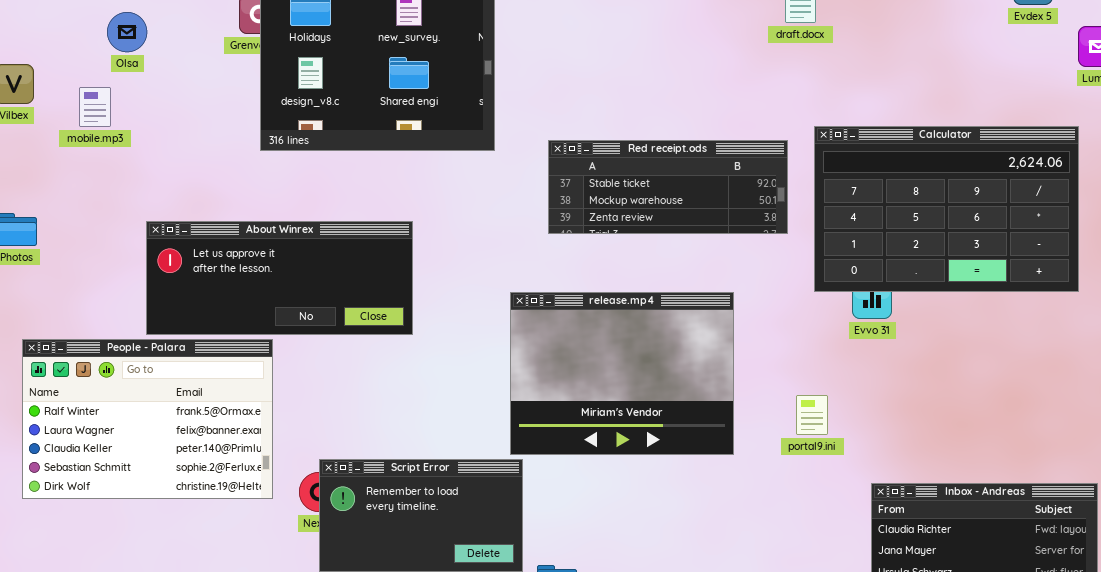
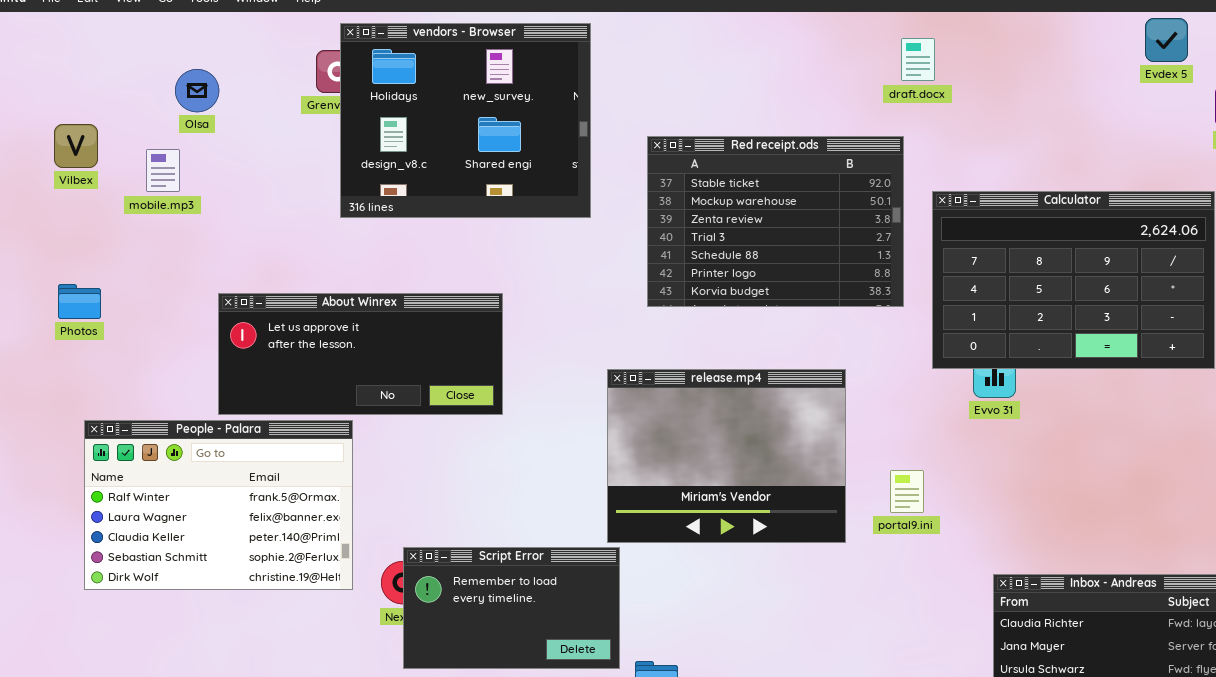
Red receipt.ods: [548,140,788,234] -> [647,136,904,307], resized
portal9.ini: [796,395,828,435] -> [890,470,924,513], moved

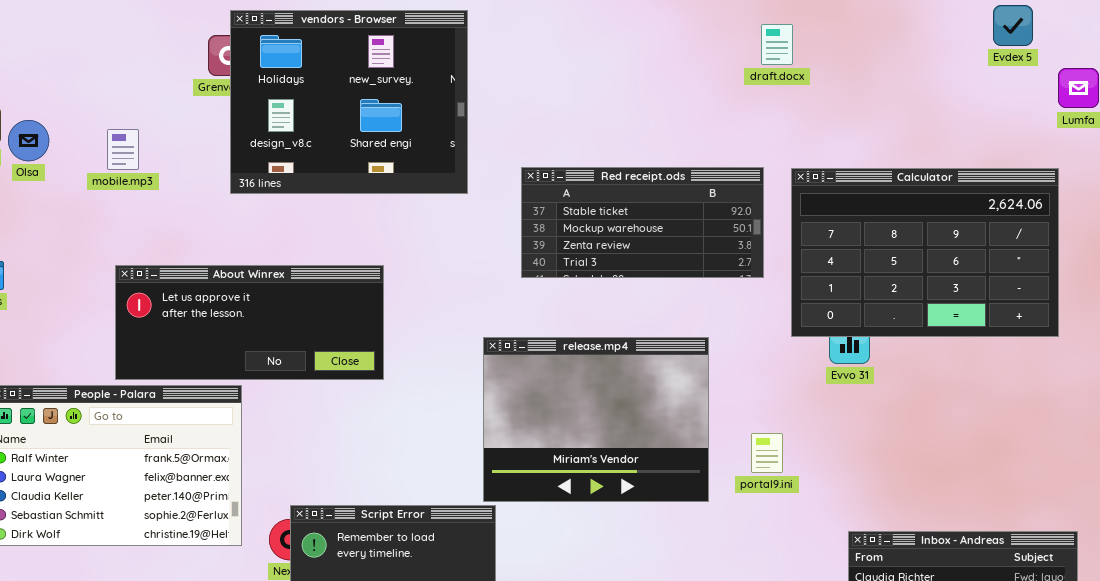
Olsa: [175,69,219,112] -> [8,120,49,161], moved
Red receipt.ods: [647,136,904,307] -> [521,167,764,278], resized
mobile.mp3: [146,149,180,192] -> [107,129,139,170], moved

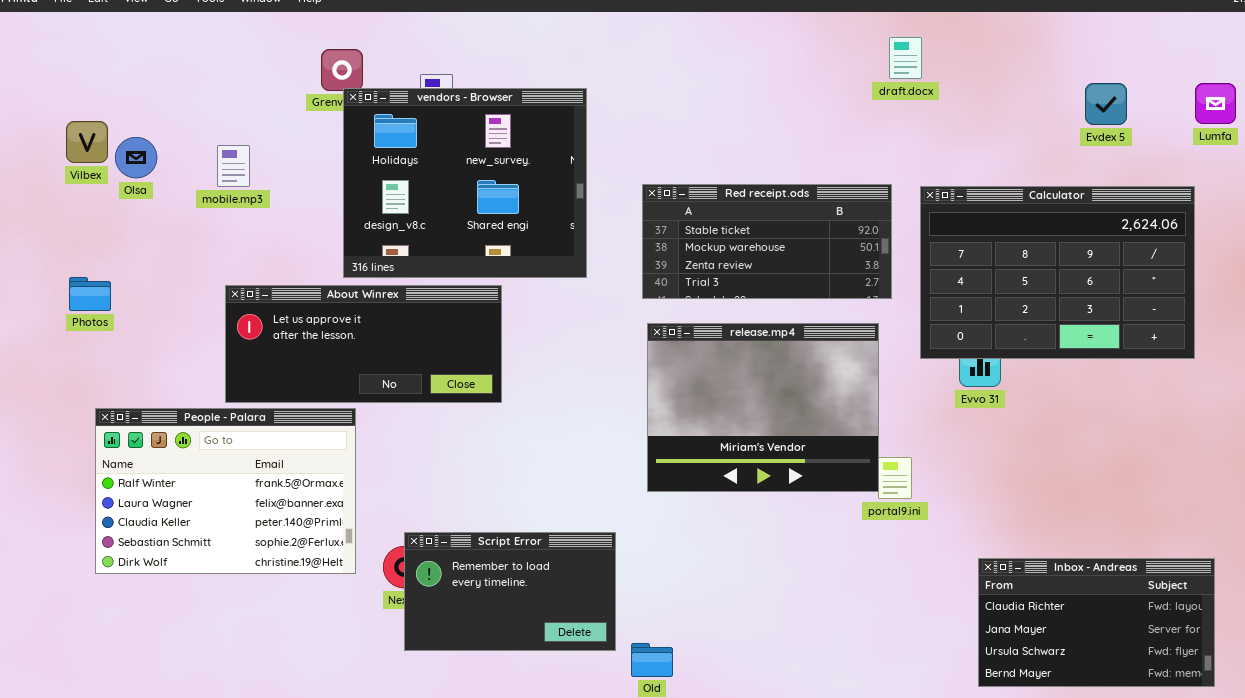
Evdex 5: [993,5,1033,46] -> [1085,83,1127,125], moved
vendors - Browser: [230,10,468,194] -> [343,88,587,278], moved
release.mp4: [483,337,709,502] -> [647,323,879,492], moved

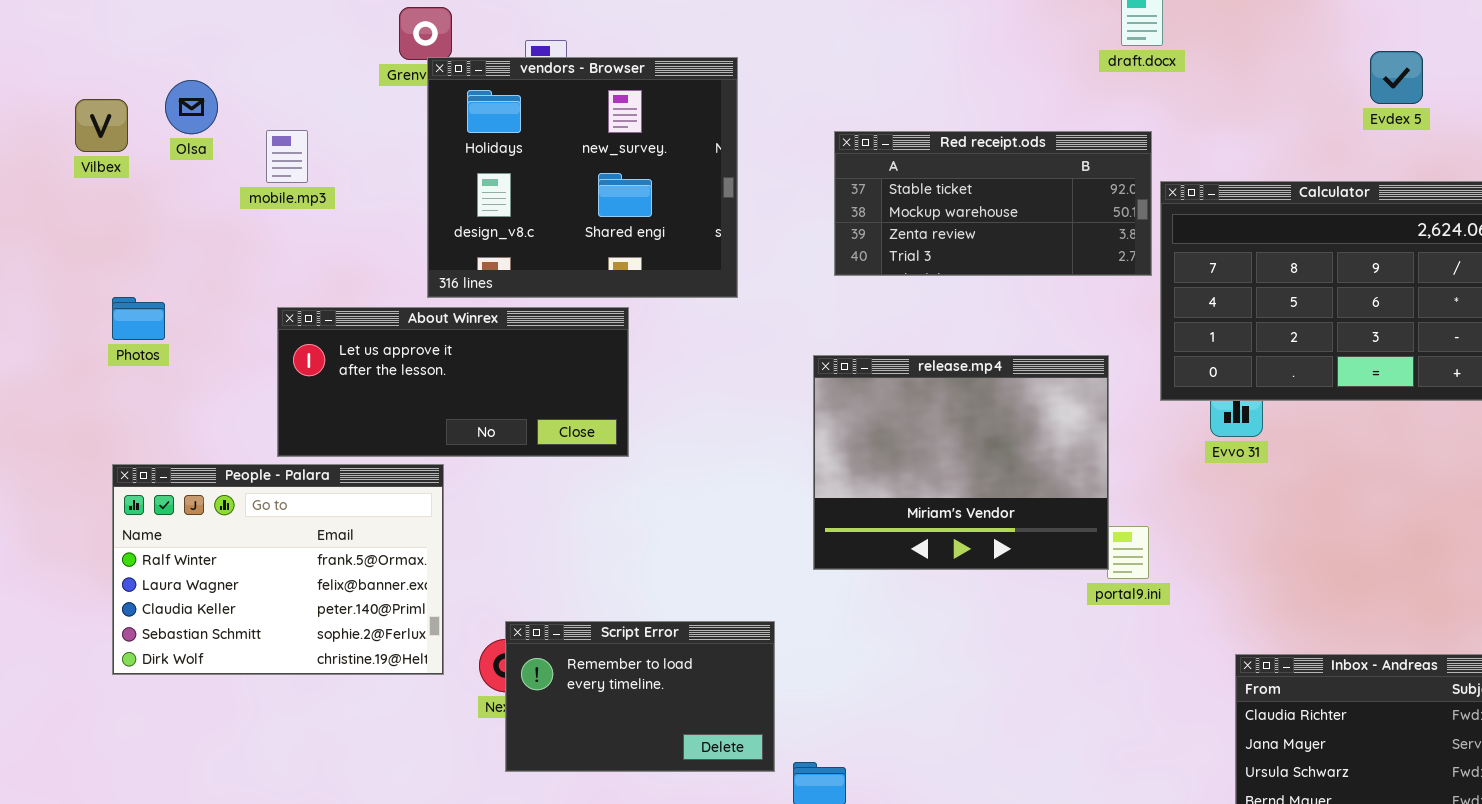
Olsa: [115,137,157,178] -> [165,80,218,134], moved
Red receipt.ods: [642,184,892,299] -> [834,131,1152,276], moved
Photos: [69,277,111,311] -> [112,297,165,340], moved

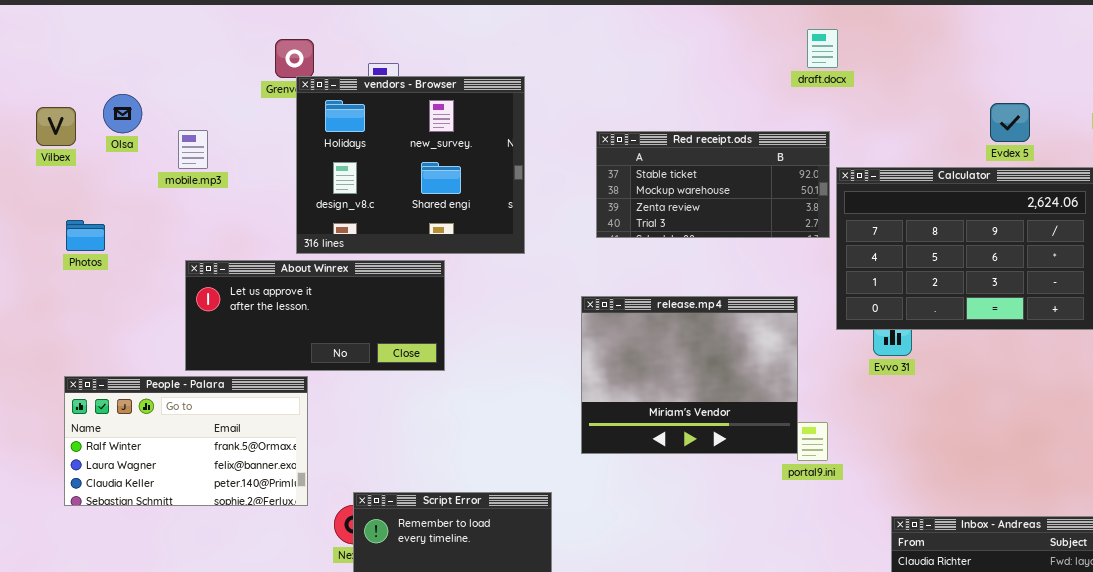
Evdex 5: [1370,51,1423,104] -> [990,103,1030,142], moved
Photos: [112,297,165,340] -> [66,220,105,251], moved
People - Palara: [112,464,444,675] -> [64,376,308,506], resized

